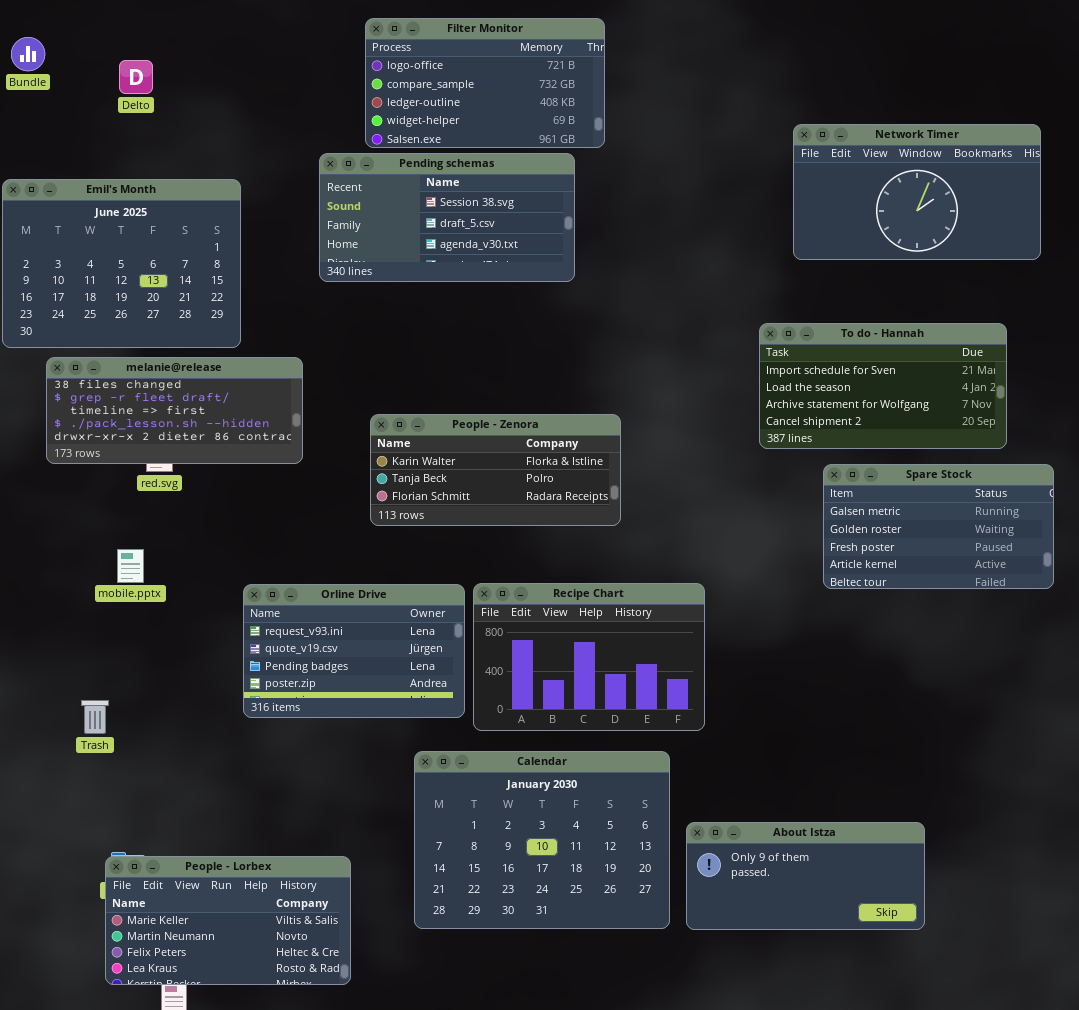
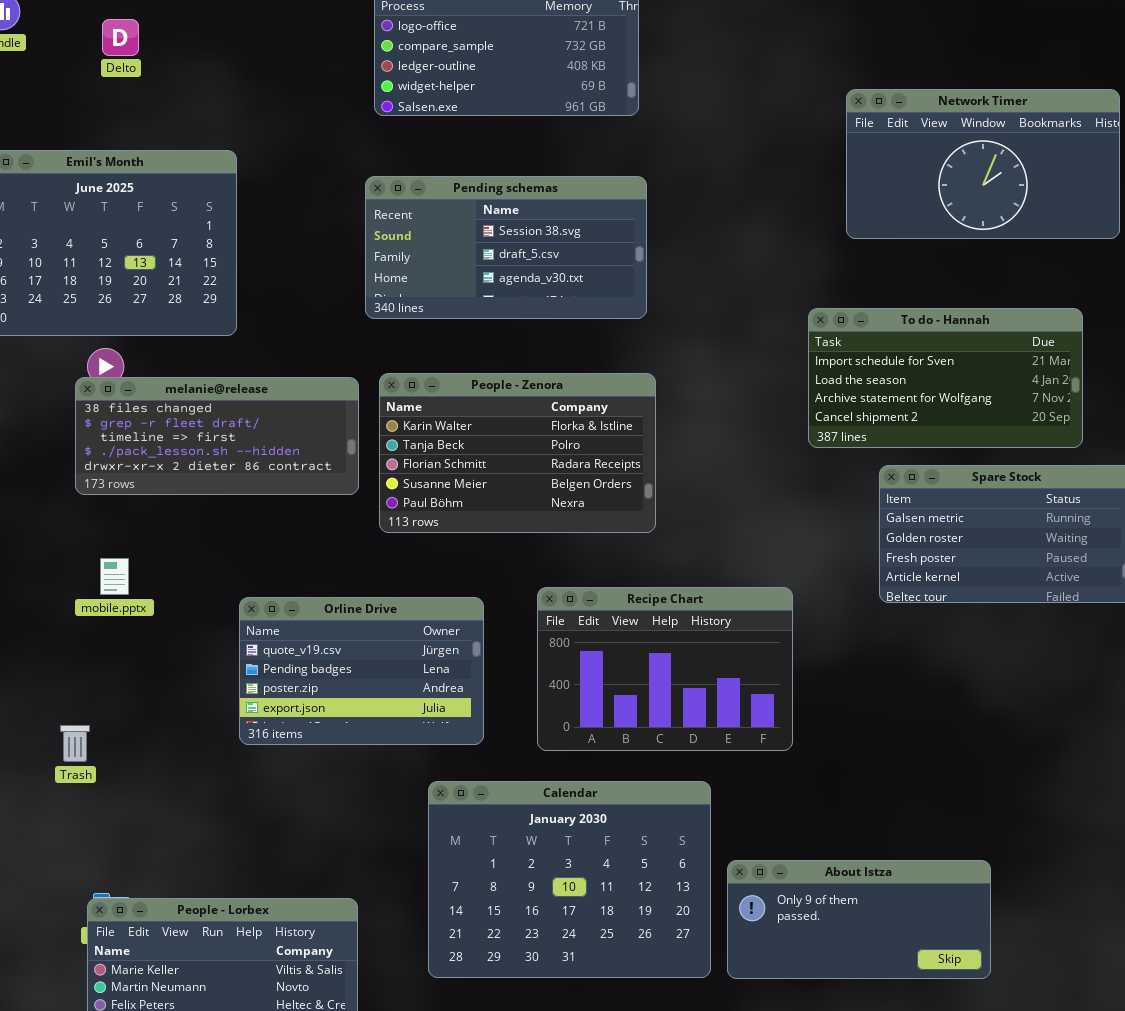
Pending schemas: [319,153,575,282] -> [365,176,647,319], moved
melanie@release: [46,357,303,464] -> [75,377,359,495], moved
People - Zenora: [370,414,621,526] -> [379,373,656,533], resized
Recipe Chart: [473,583,705,731] -> [537,587,793,751], moved
Orline Drive: [243,584,465,718] -> [239,597,484,745], scrolled down 1 row

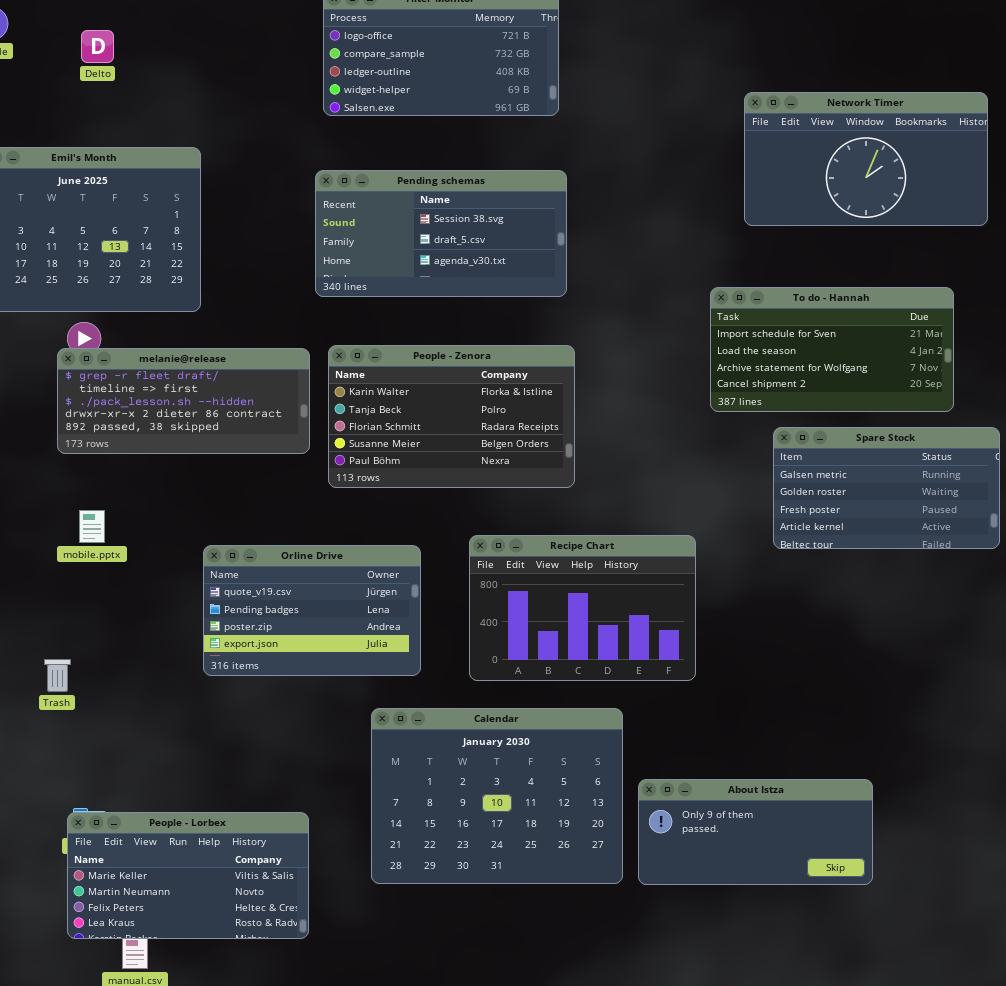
melanie@release: [75,377,359,495] -> [57,348,310,454], scrolled down 1 row

